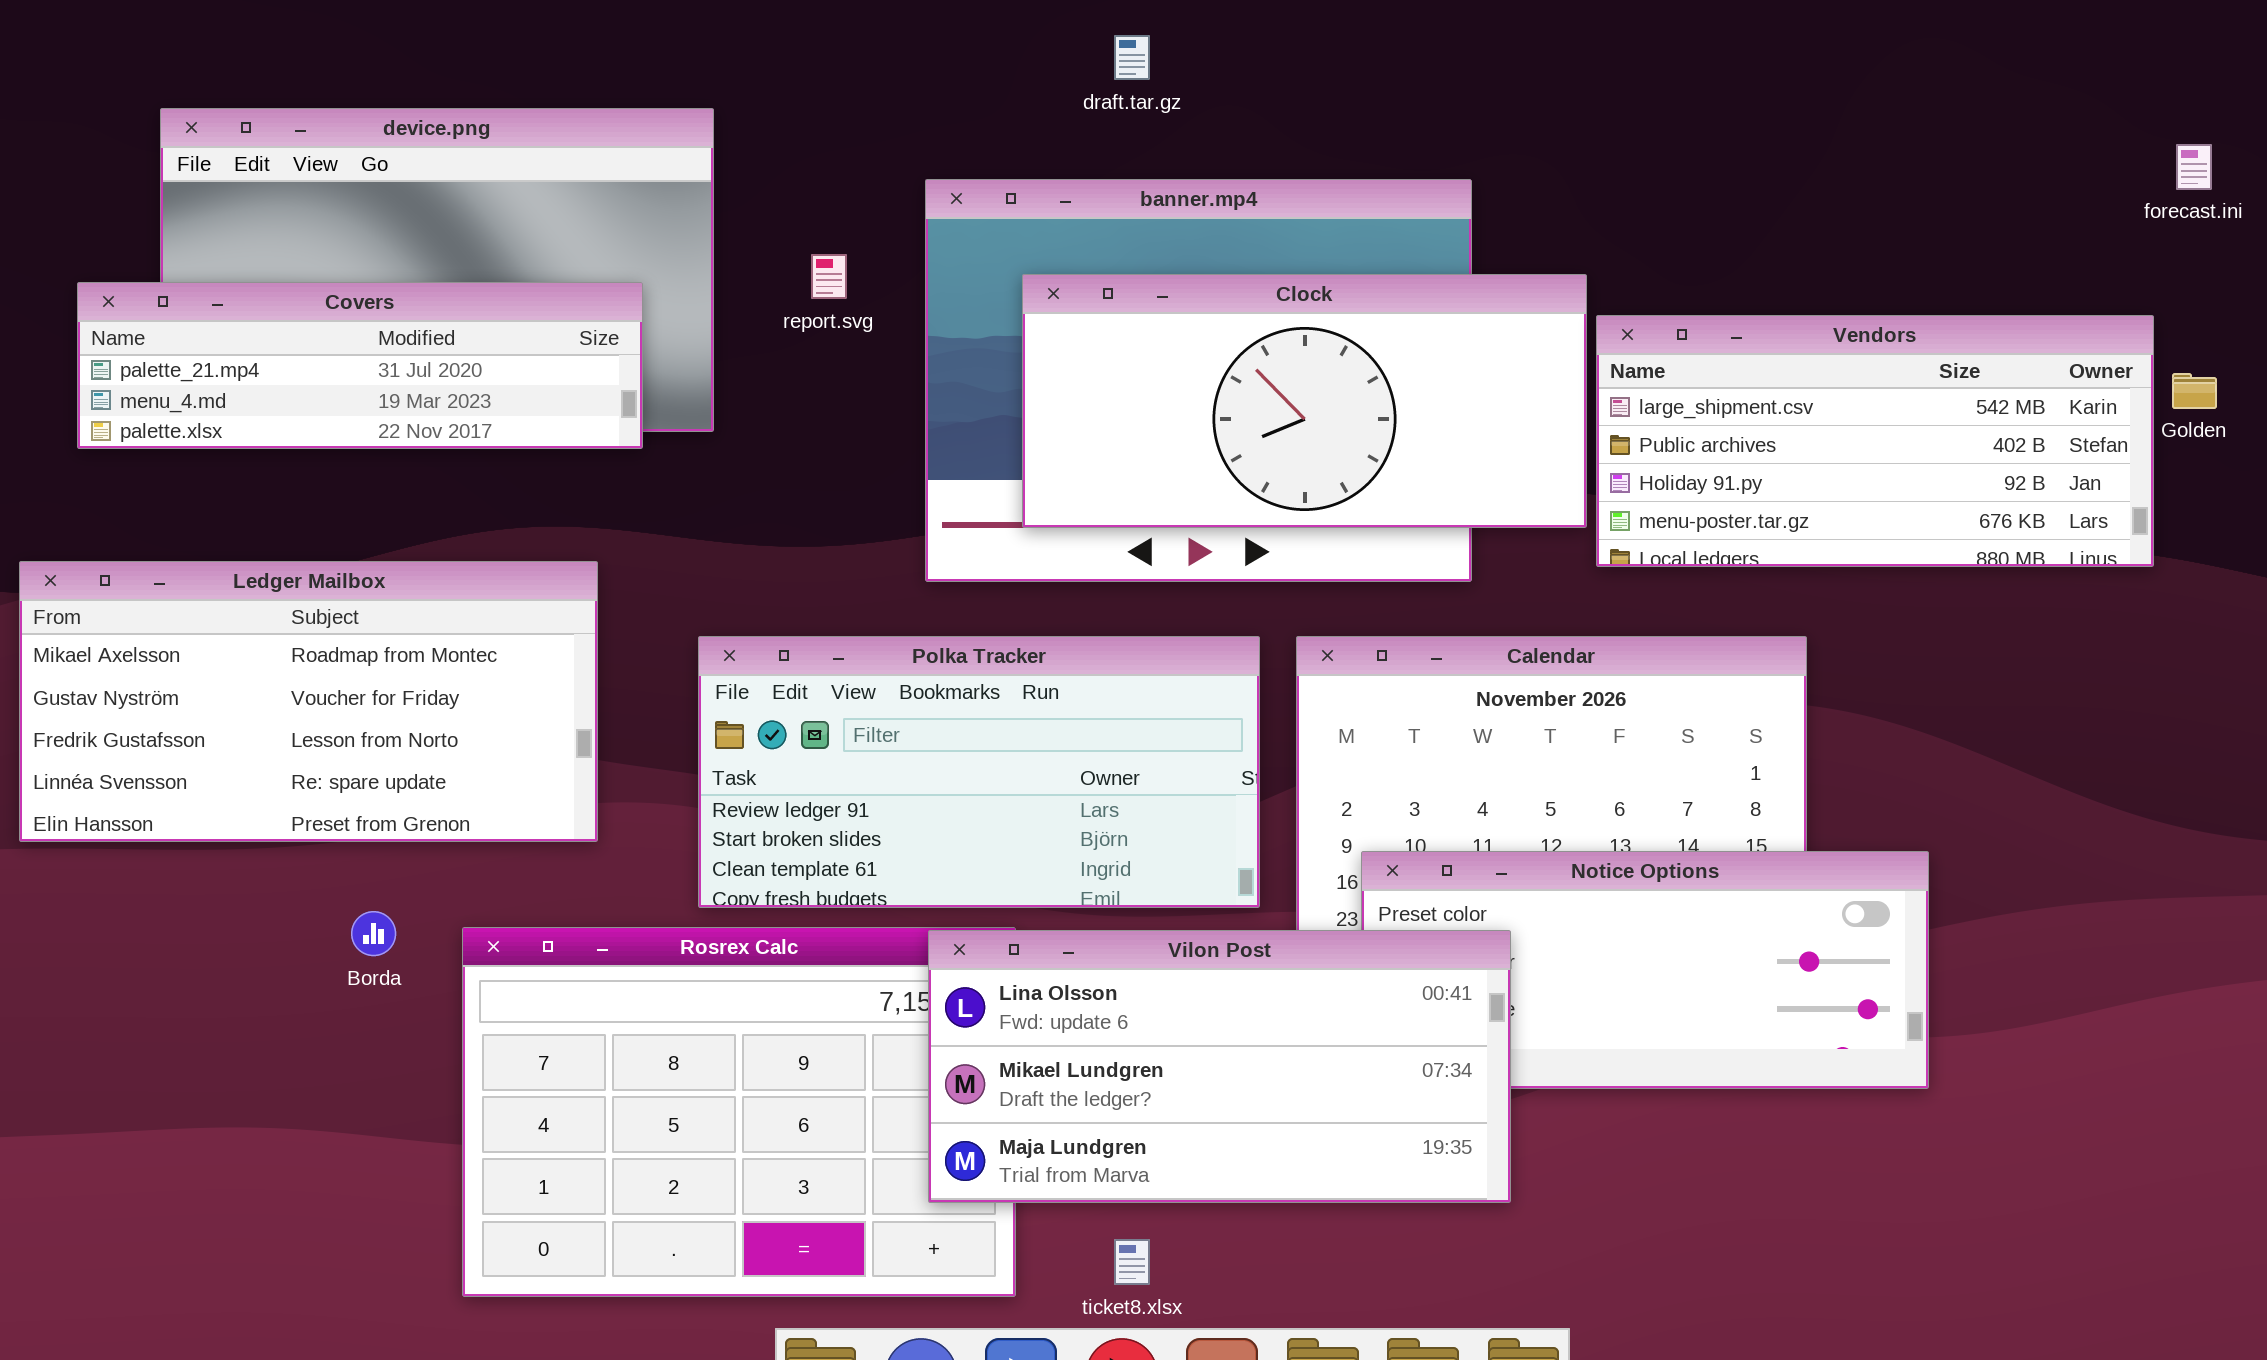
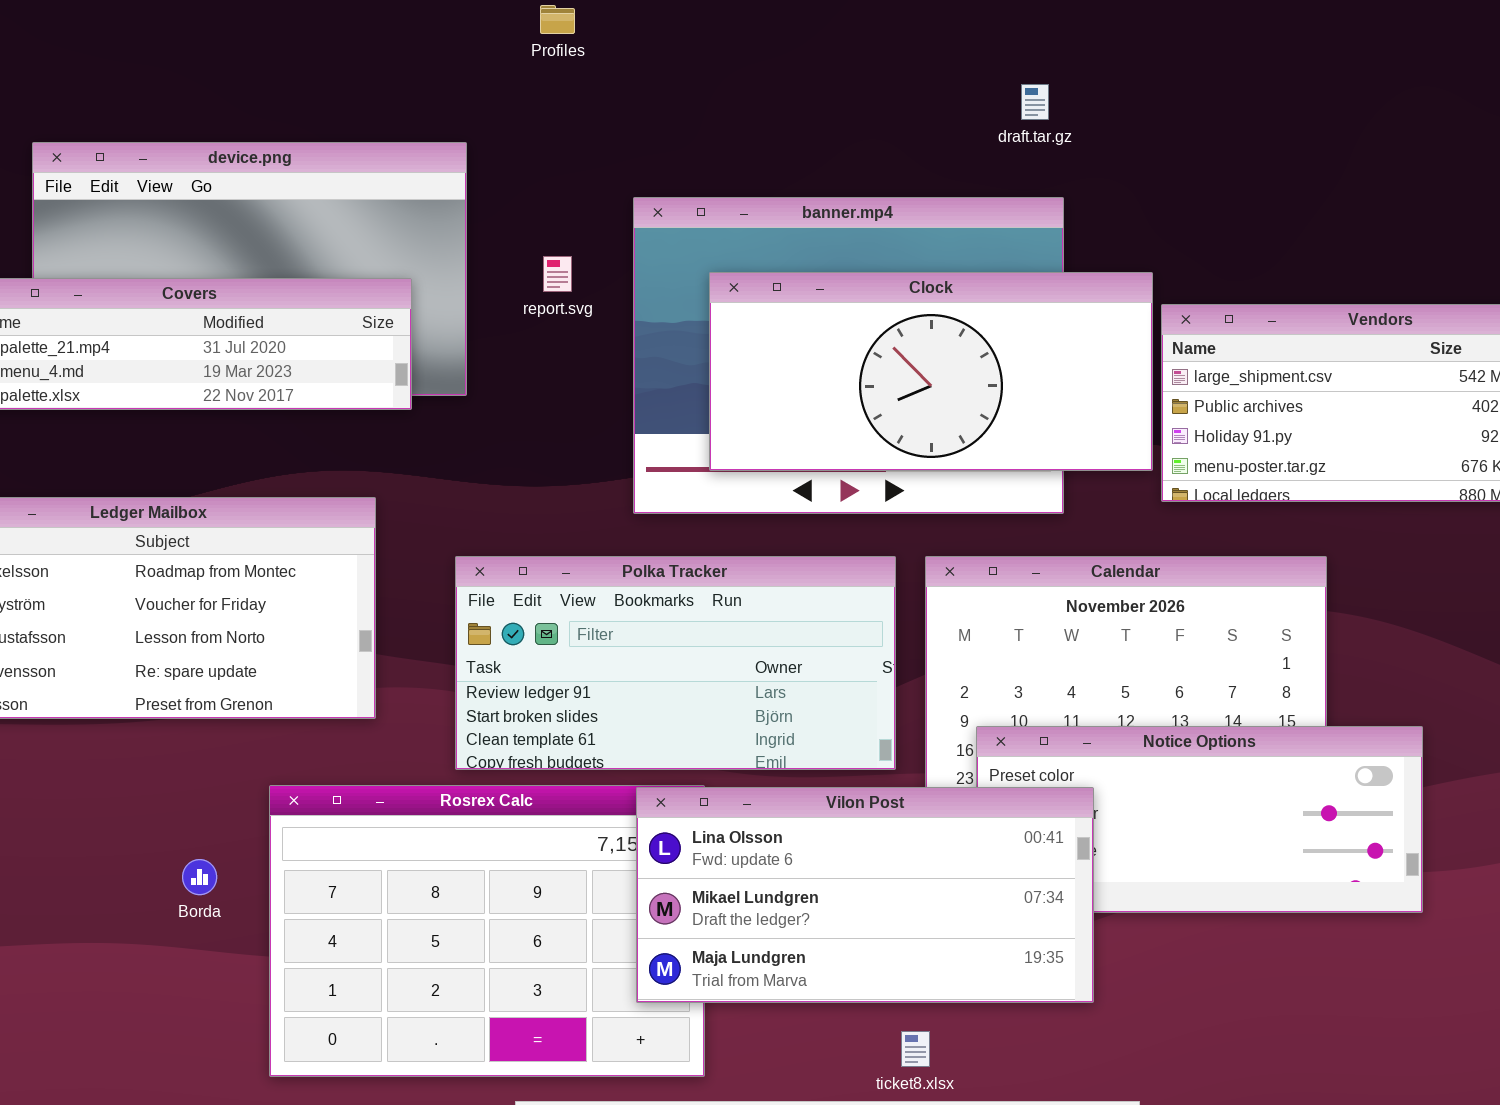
draft.tar.gz: [1114,35,1150,80] -> [1021,84,1049,120], moved
Borda: [351,911,396,956] -> [182,859,217,895], moved
ticket8.xlsx: [1114,1239,1150,1285] -> [901,1031,930,1067], moved

